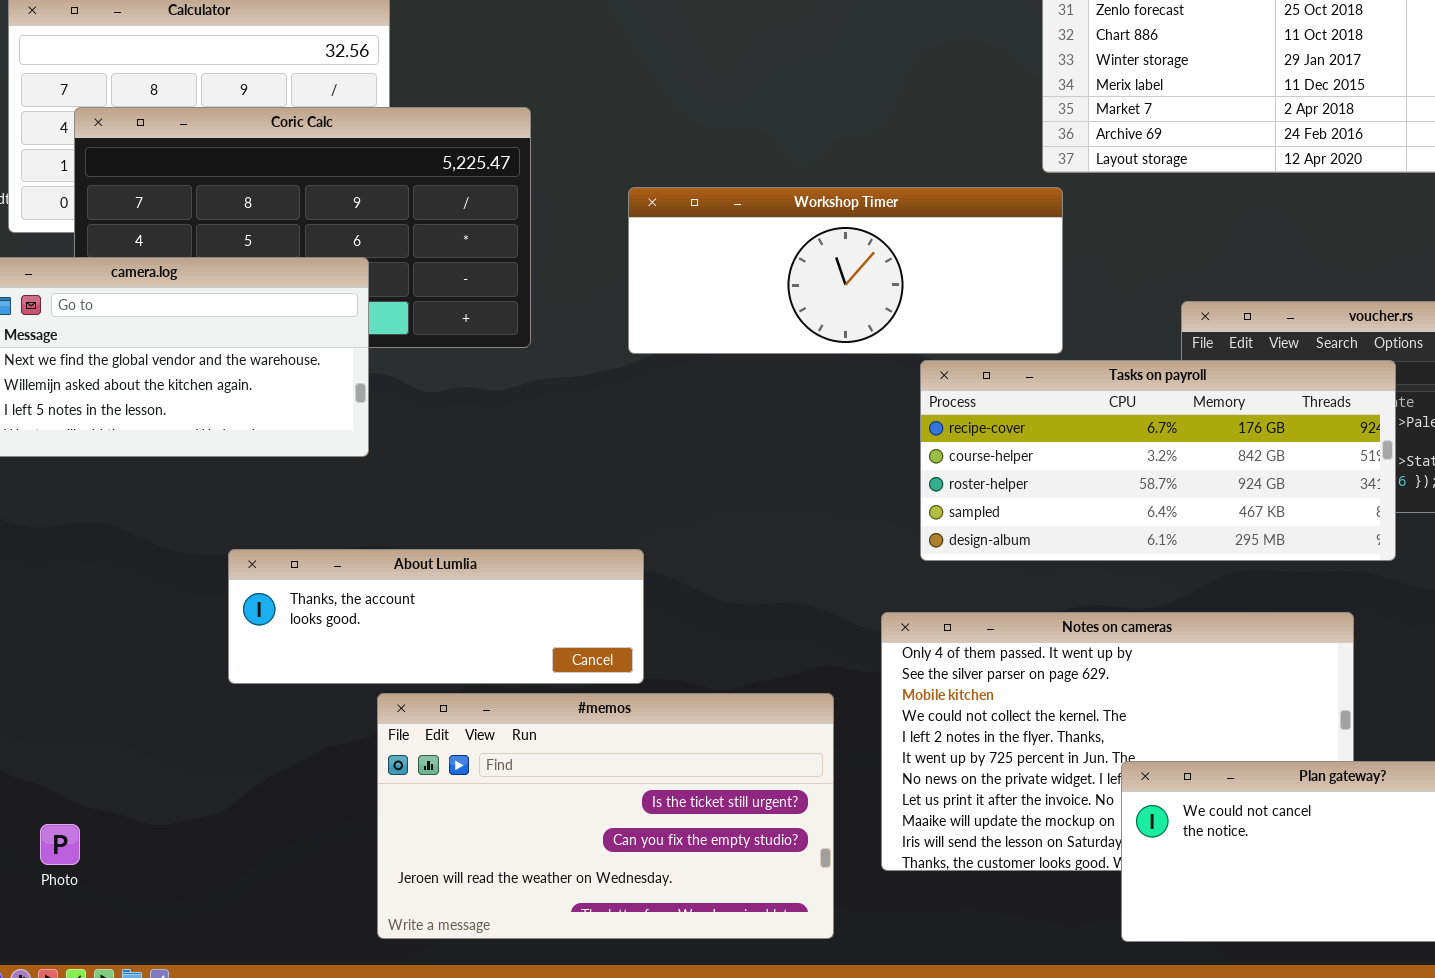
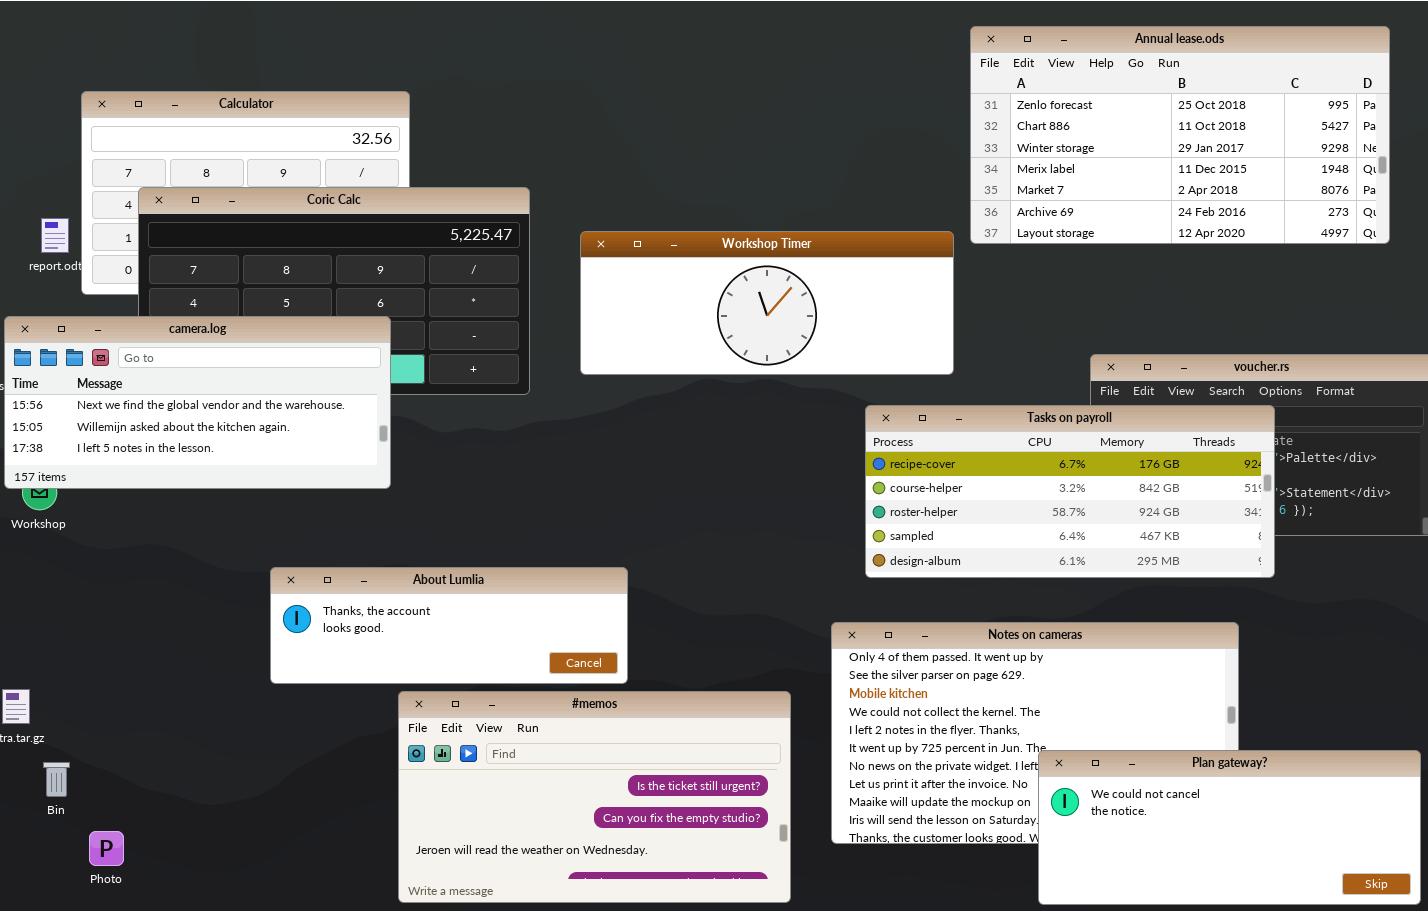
Workshop Timer: [628,187,1063,354] -> [580,231,954,375], moved
Photo: [40,824,80,865] -> [89,831,124,866], moved

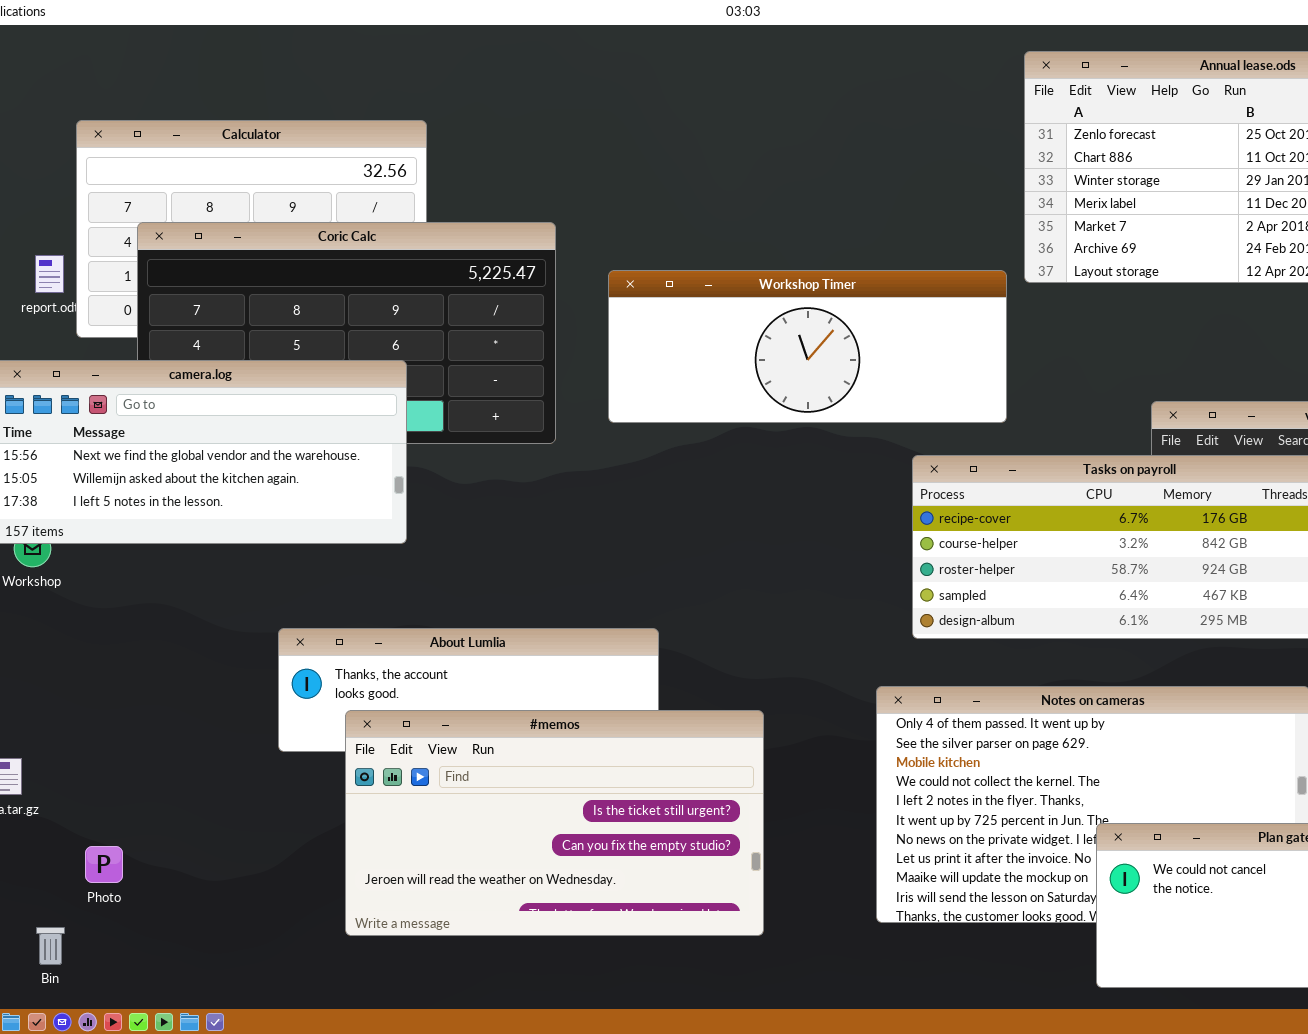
#memos: [398,691,791,903] -> [345,710,764,936], moved
Bin: [43,762,70,797] -> [36,927,65,965], moved
Photo: [89,831,124,866] -> [85,846,123,883], moved

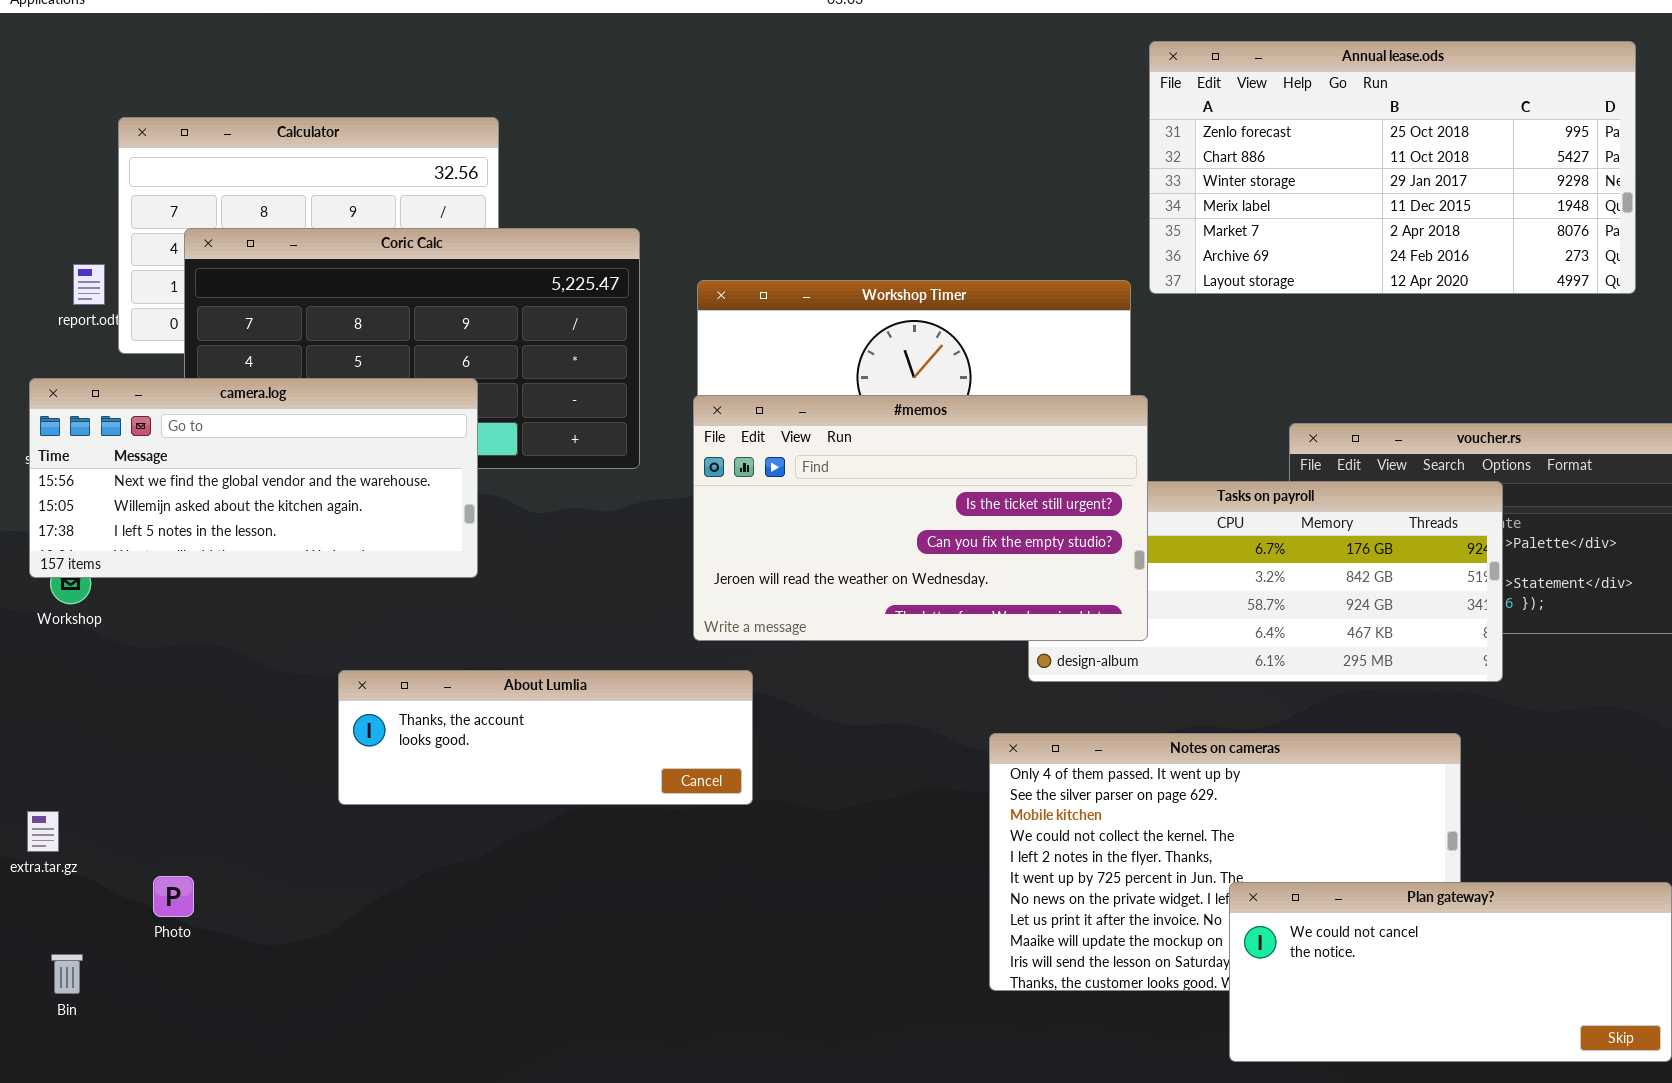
#memos: [345,710,764,936] -> [693,395,1148,641], moved
Photo: [85,846,123,883] -> [153,876,194,917], moved
Bin: [36,927,65,965] -> [51,954,83,994], moved

